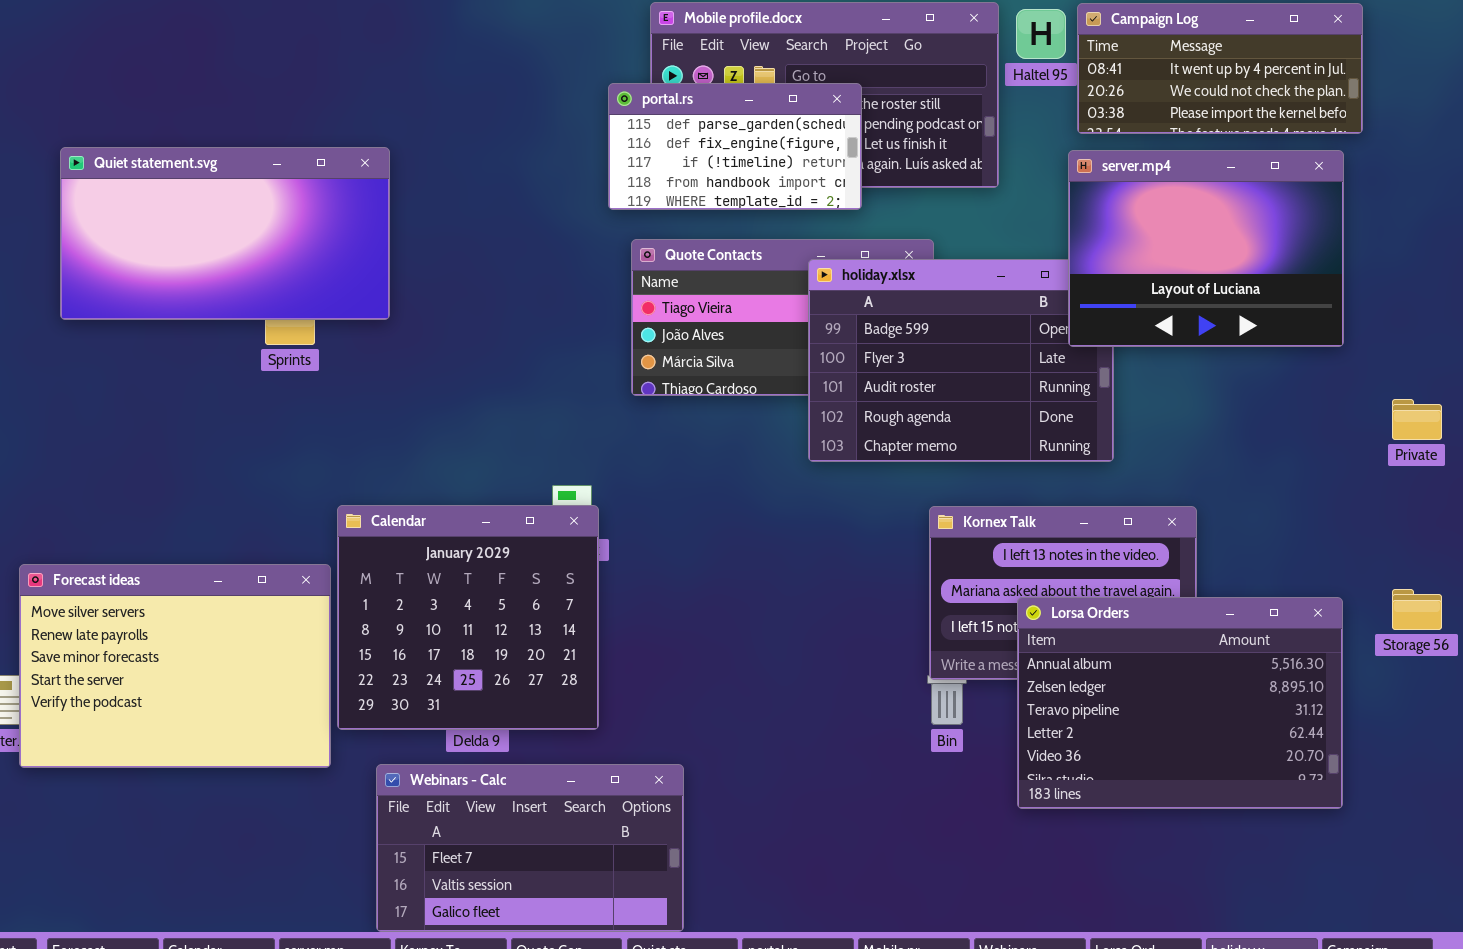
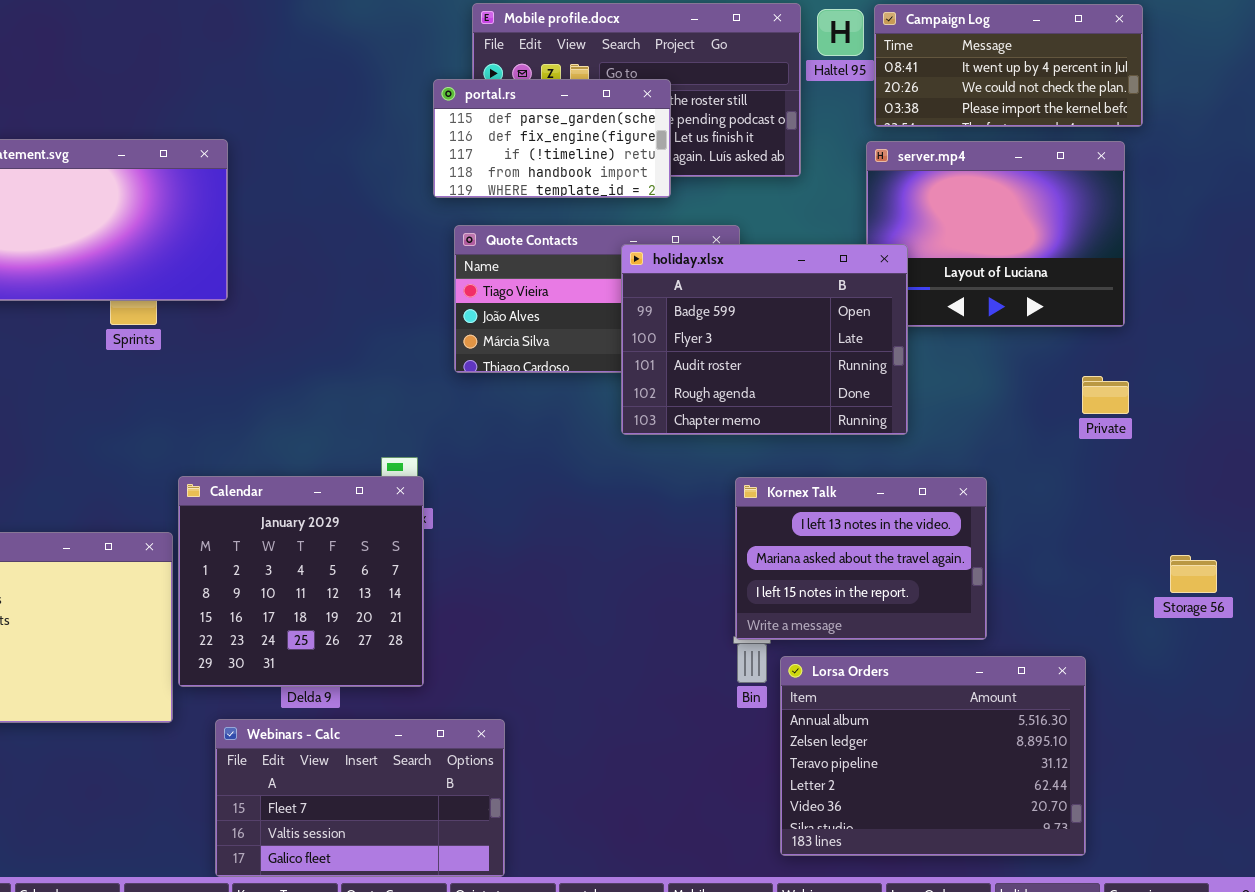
holiday.xlsx: [808,259,1114,462] -> [621,244,908,435], raised
Private: [1392,399,1442,440] -> [1082,376,1129,414], moved
Lorsa Orders: [1017,597,1343,809] -> [780,656,1086,856], moved

